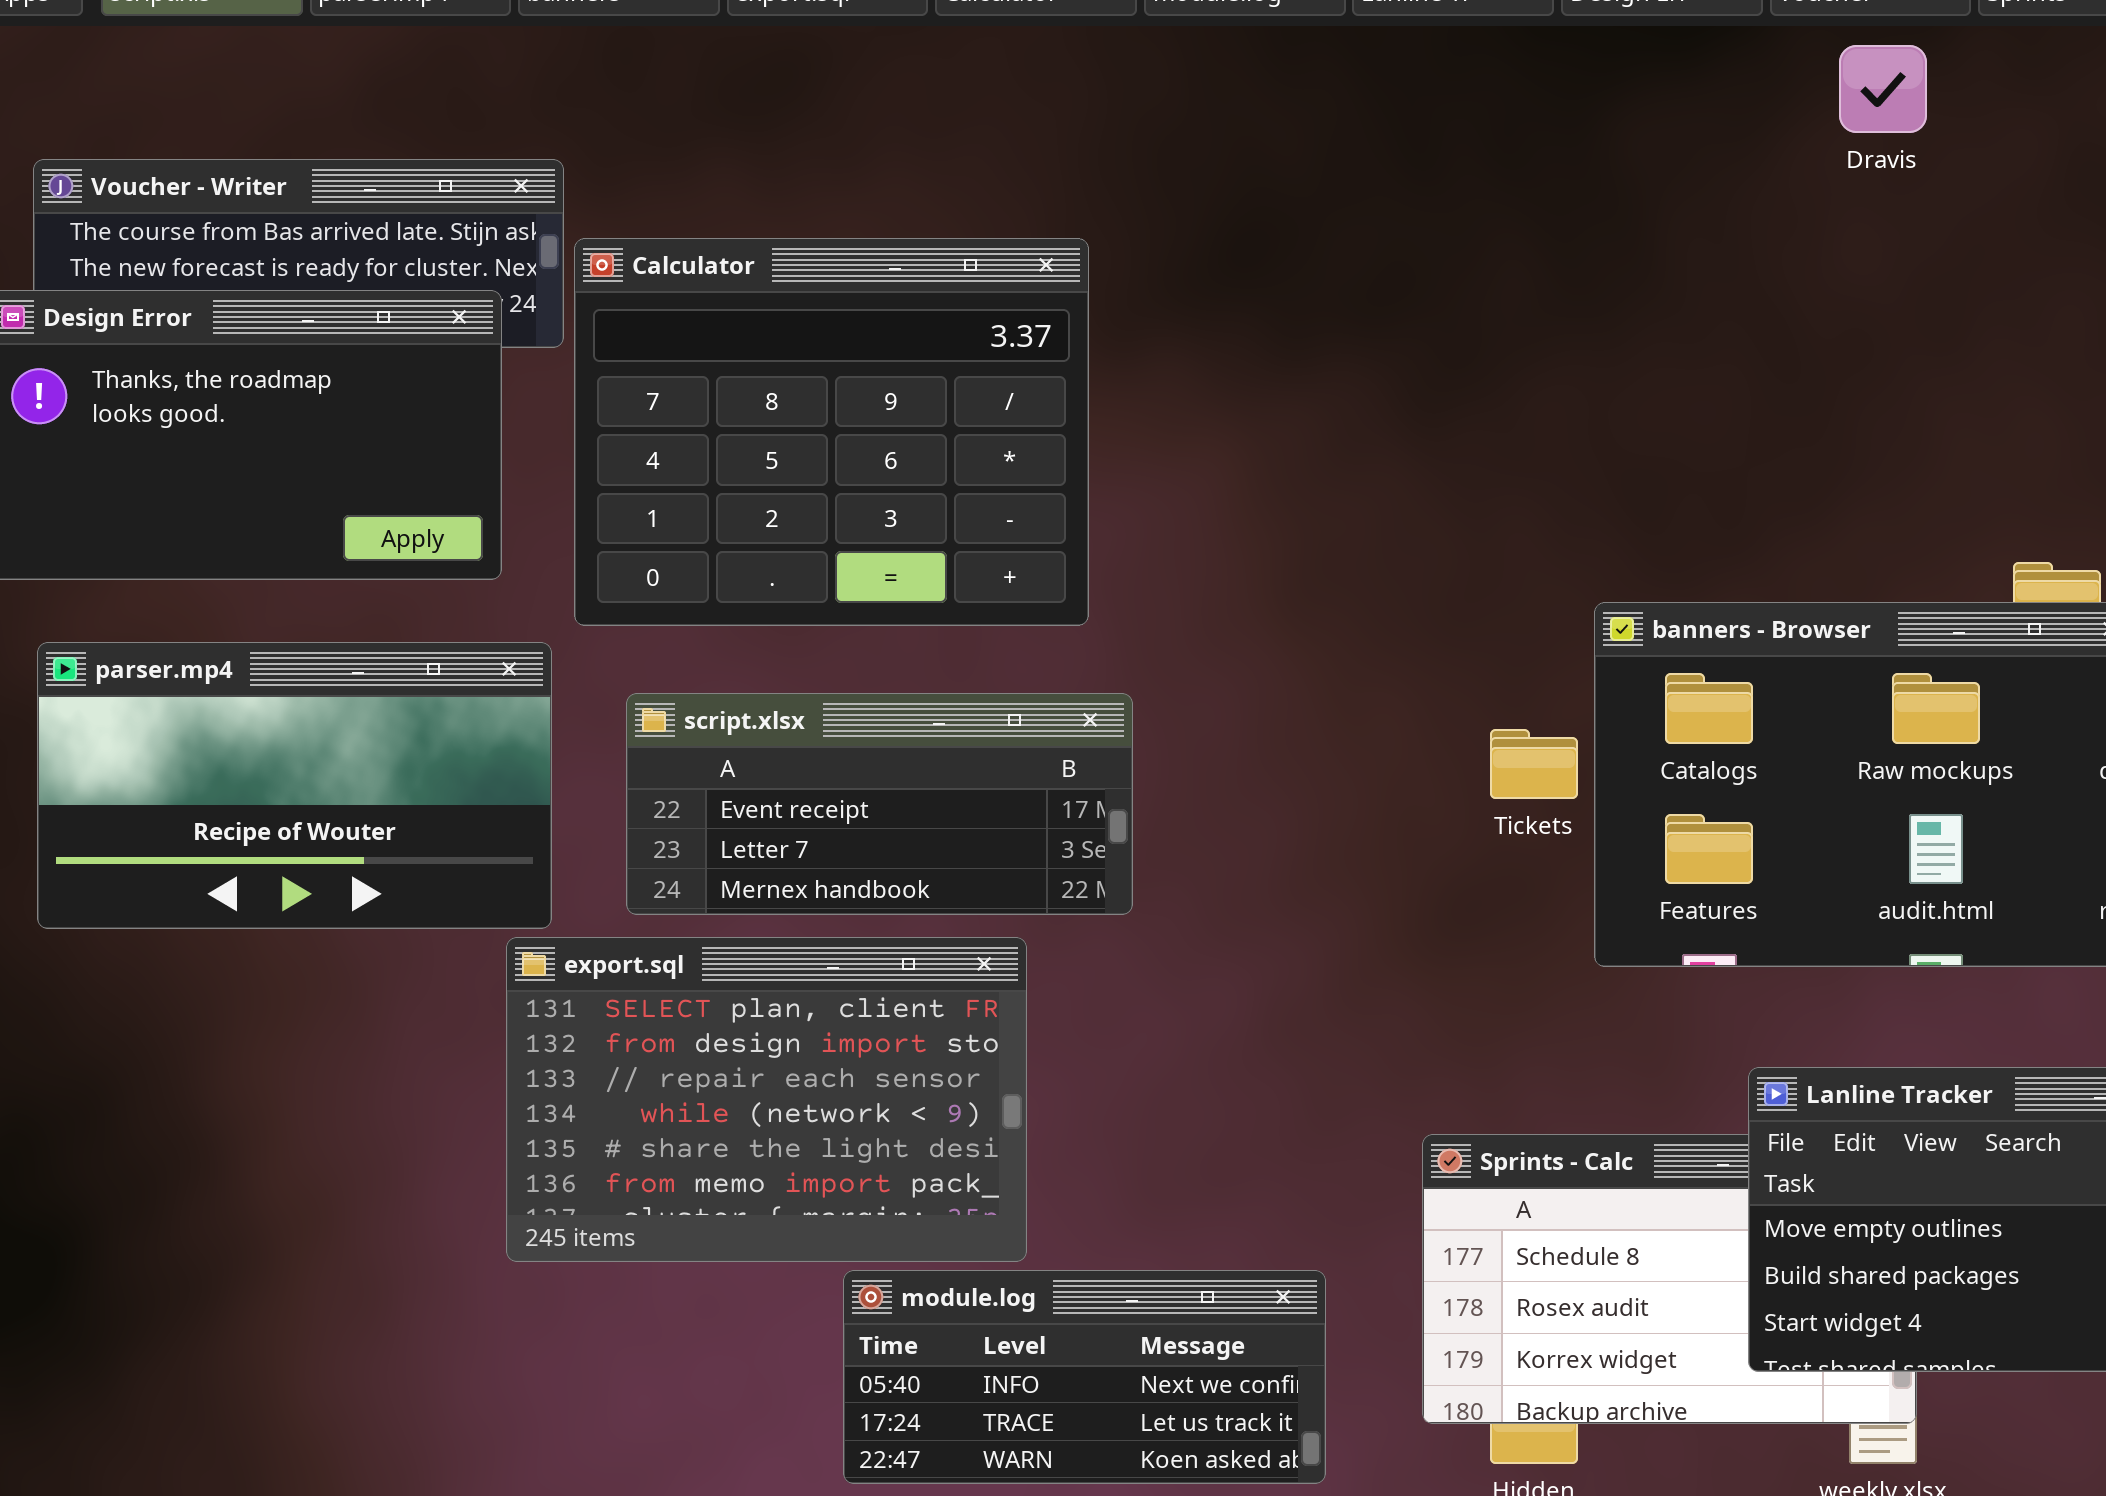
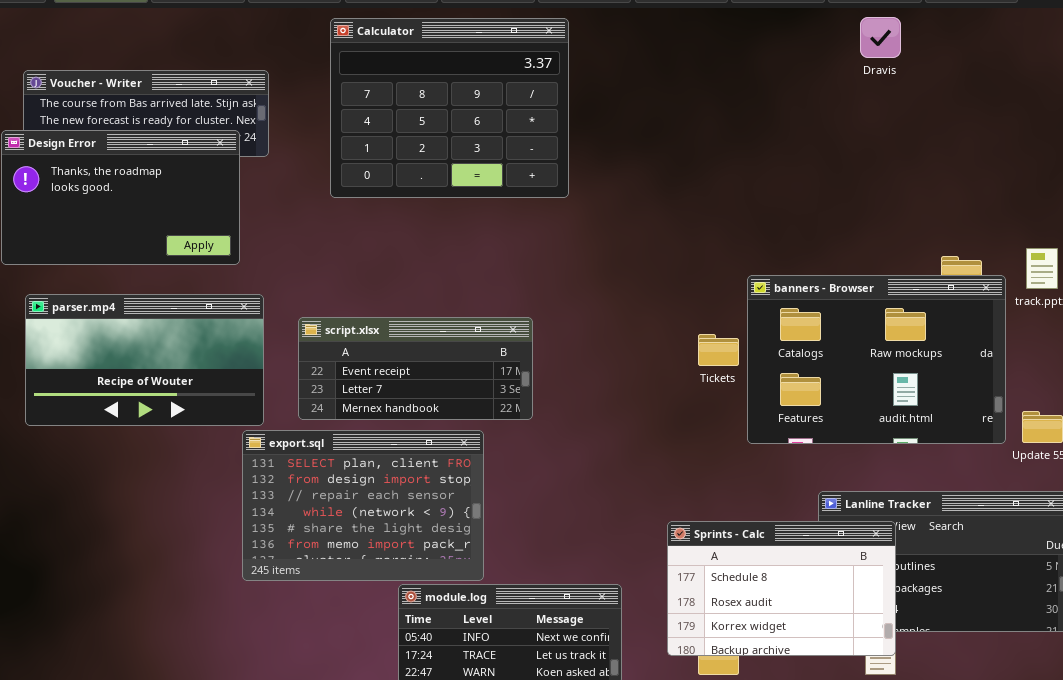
Calculator: [574,238,1089,626] -> [330,18,569,198], moved
Sprints - Calc: [1422,1134,1917,1424] -> [667,521,896,656], raised

